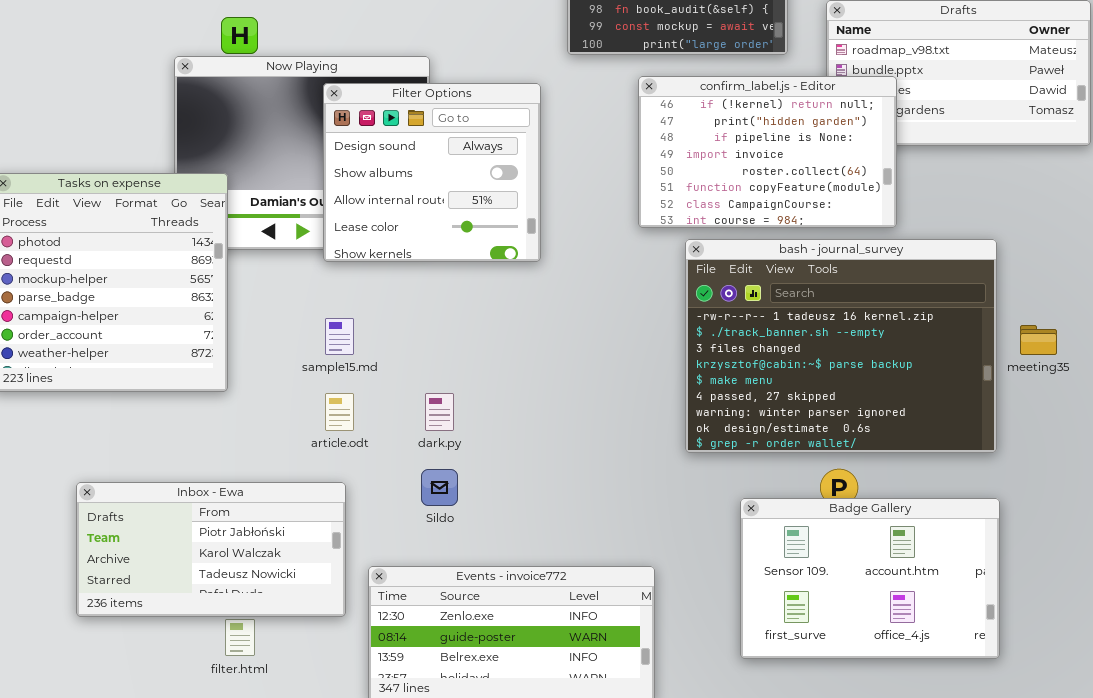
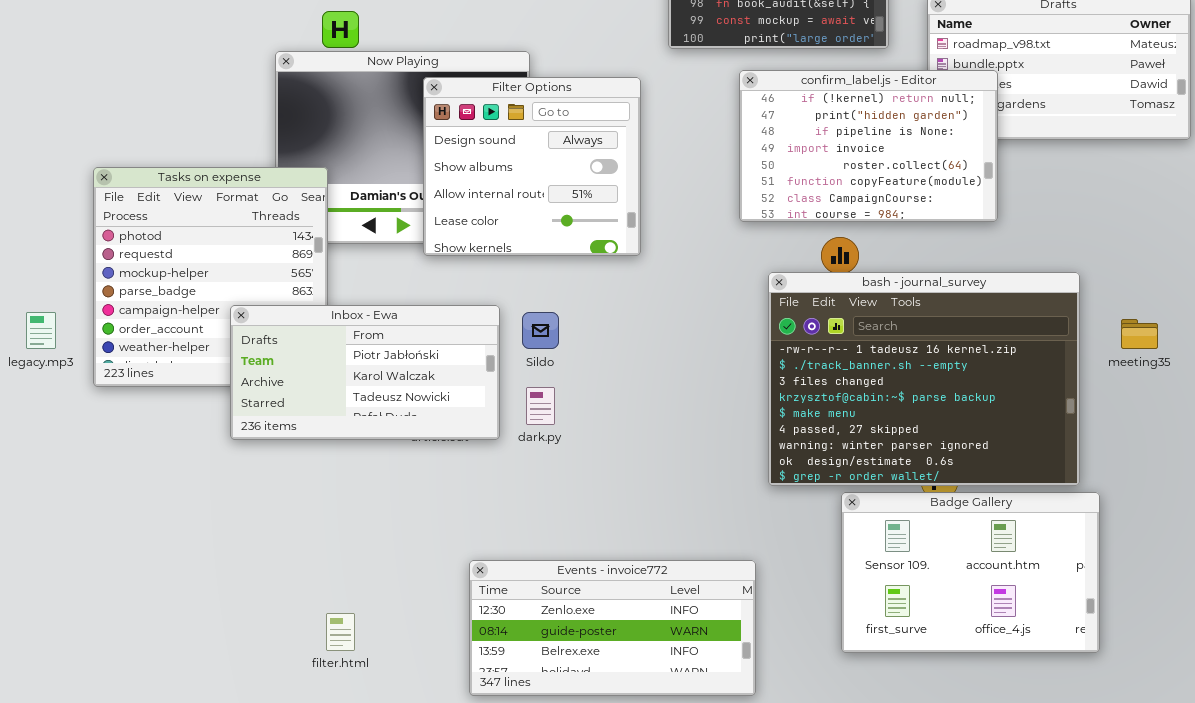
bash - journal_survey: [685,239,997,453] -> [768,272,1080,486], moved
Sildo: [421,469,458,506] -> [522,312,559,349], moved
Inbox - Ewa: [76,482,346,617] -> [230,305,500,440], moved

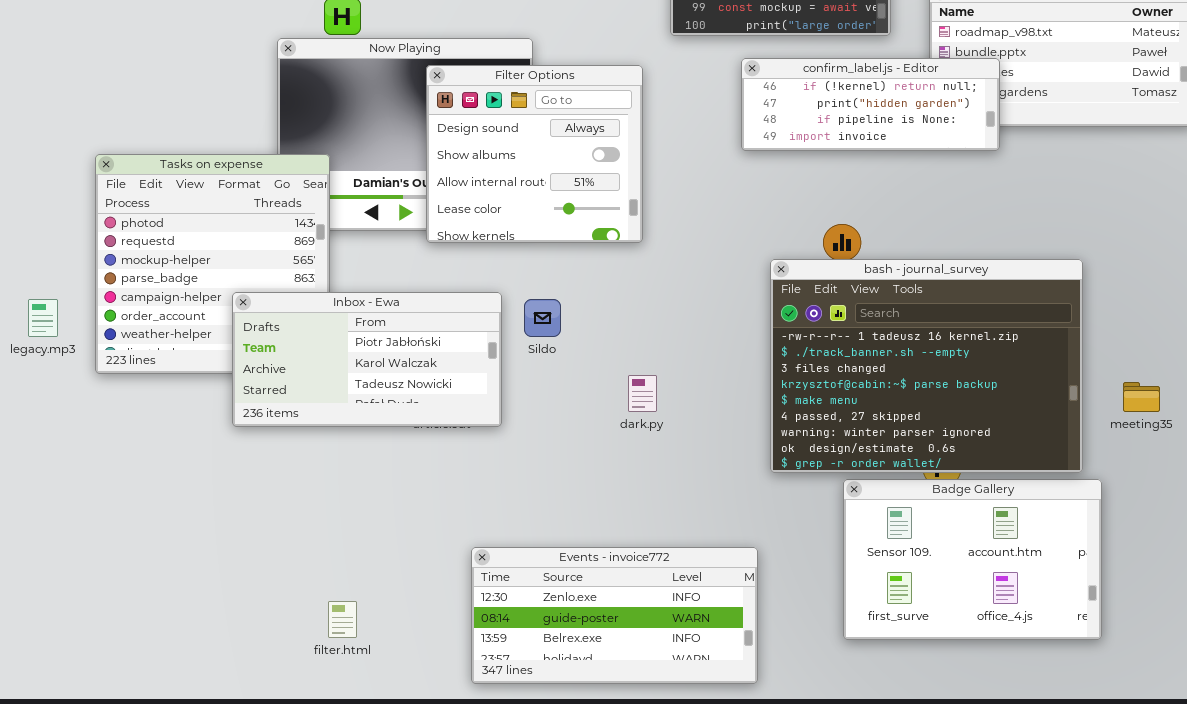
confirm_label.js - Editor: [739,70,998,222] -> [741,58,1000,151], resized
meeting35: [1121,319,1158,349] -> [1123,382,1160,412], moved
dark.py: [526,387,555,425] -> [628,375,657,412], moved

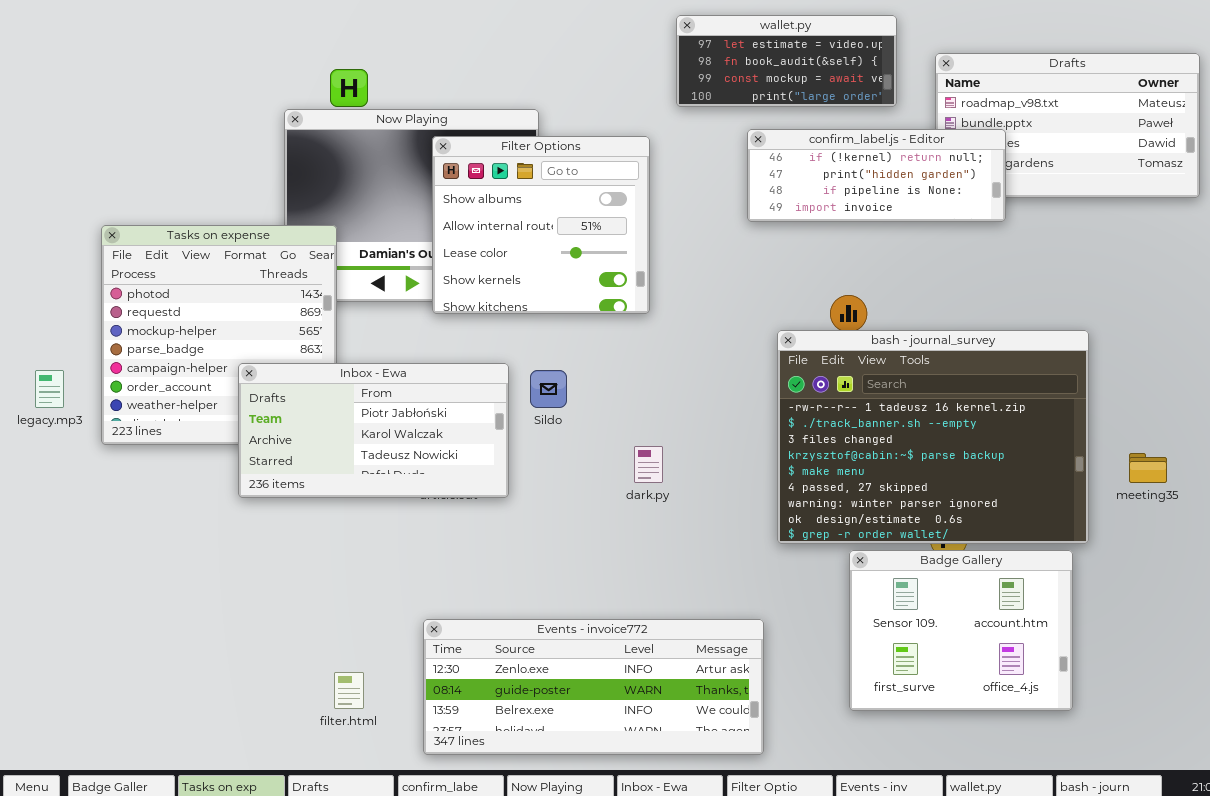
Filter Options: [426,65,643,243] -> [432,136,650,314], scrolled down 1 row
Badge Gallery: [843,479,1102,640] -> [849,550,1073,711], resized
Events - invoice772: [471,547,758,684] -> [423,619,764,755], resized

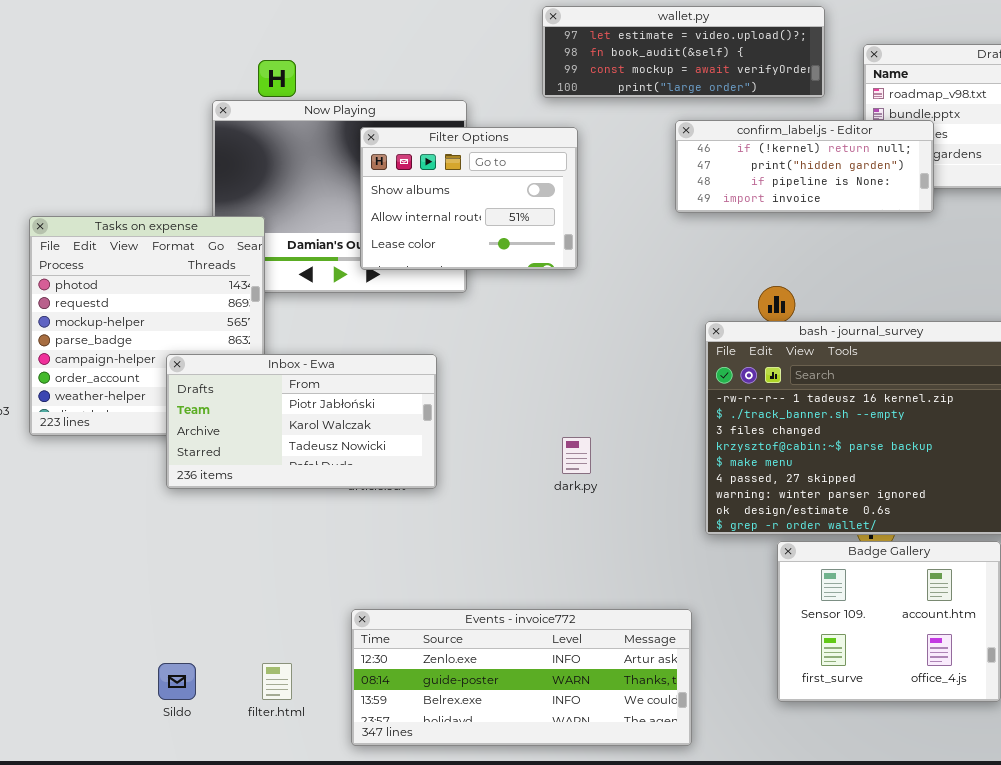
wallet.py: [676,15,897,107] -> [542,6,825,98], resized
Filter Options: [432,136,650,314] -> [360,127,578,270], resized
Sildo: [530,370,567,408] -> [158,663,196,700], moved

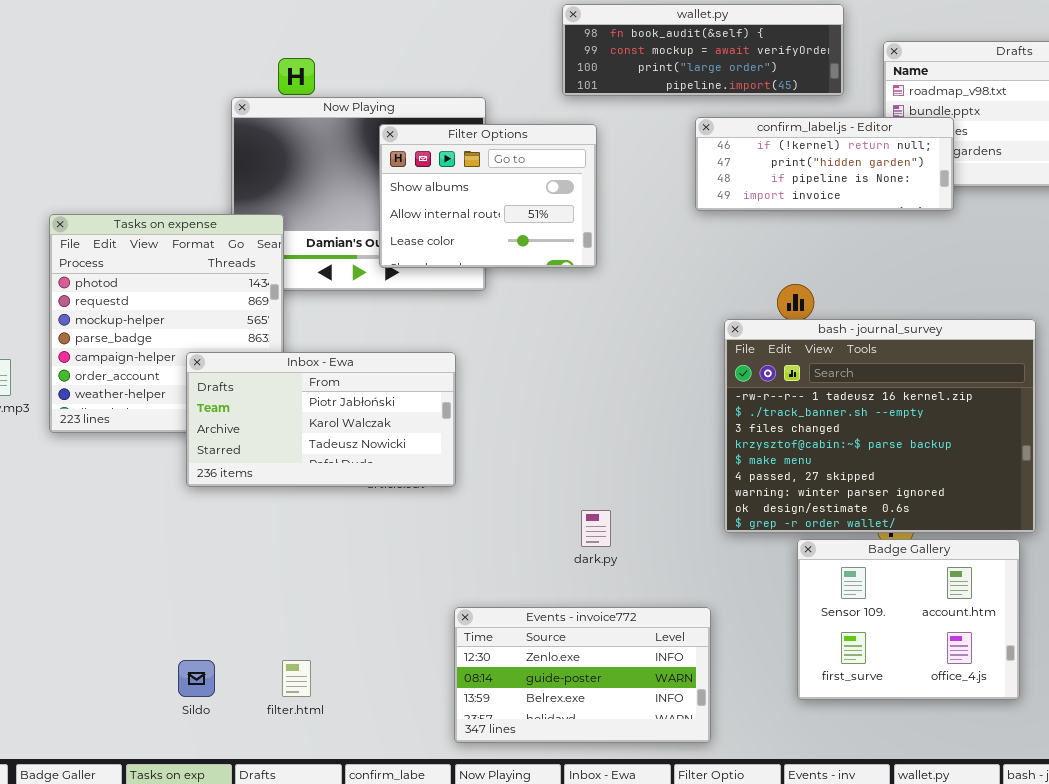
wallet.py: [542,6,825,98] -> [562,4,844,96], scrolled down 1 row
dark.py: [562,437,591,474] -> [581,510,611,547], moved
Events - invoice772: [351,609,692,746] -> [454,607,711,743], resized

